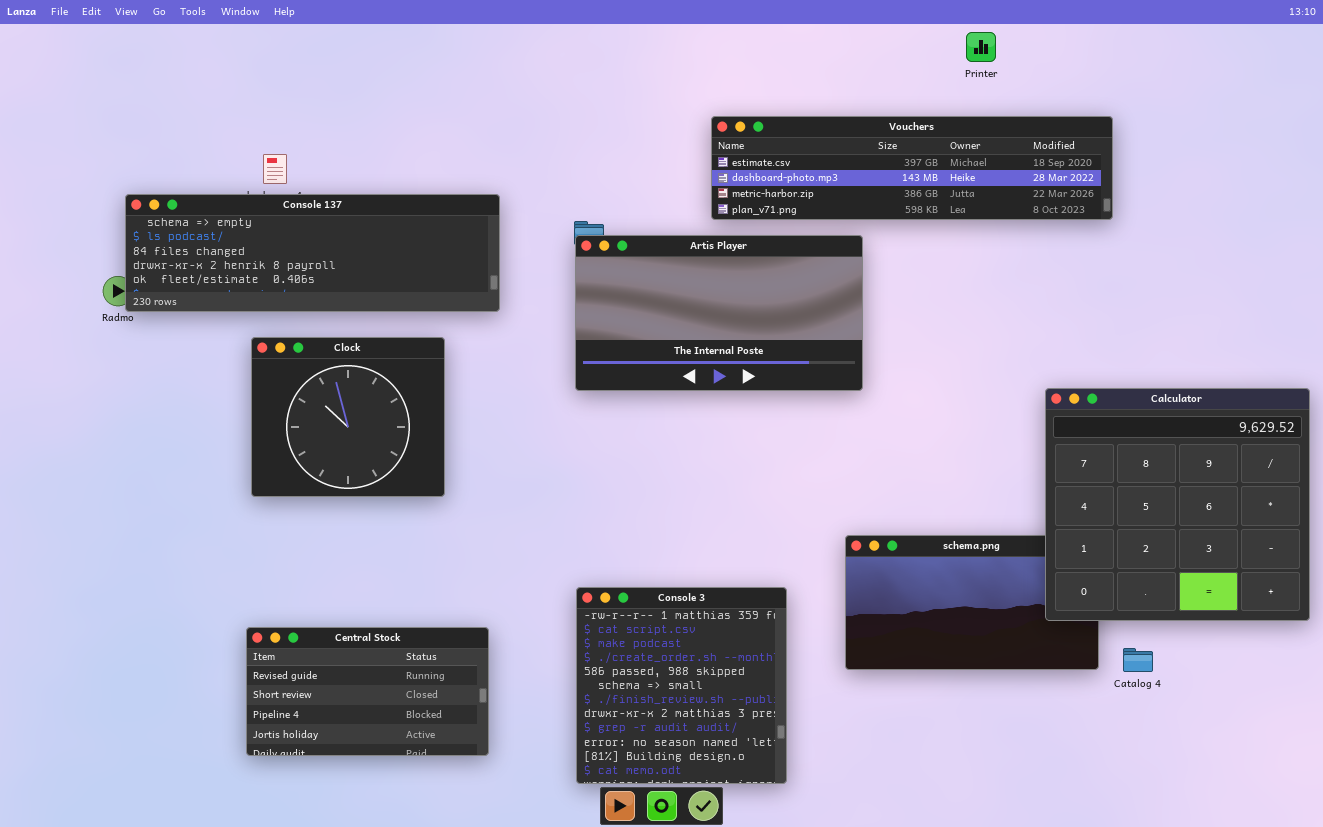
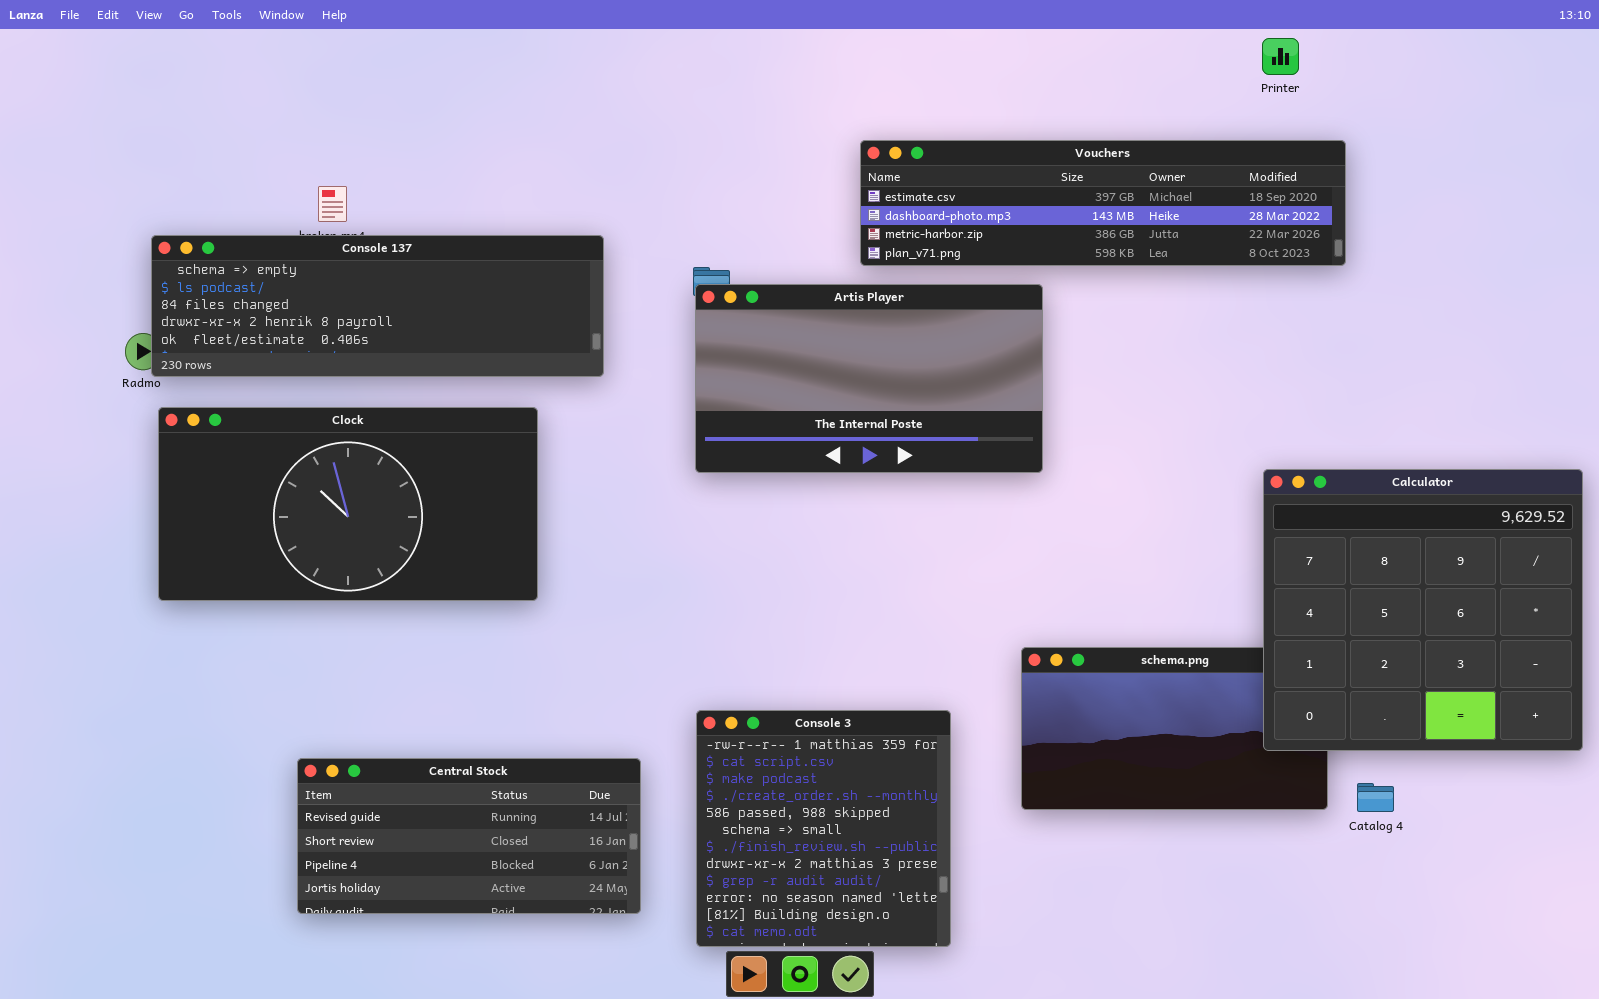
Printer: [966,32,996,62] -> [1262,38,1299,75], moved
Clock: [251,337,445,497] -> [158,407,538,601], resized
Central Stock: [246,627,489,756] -> [297,758,641,914], resized

